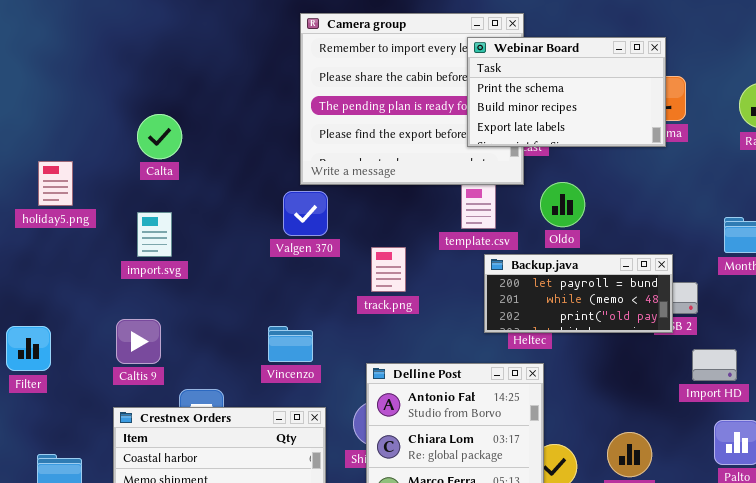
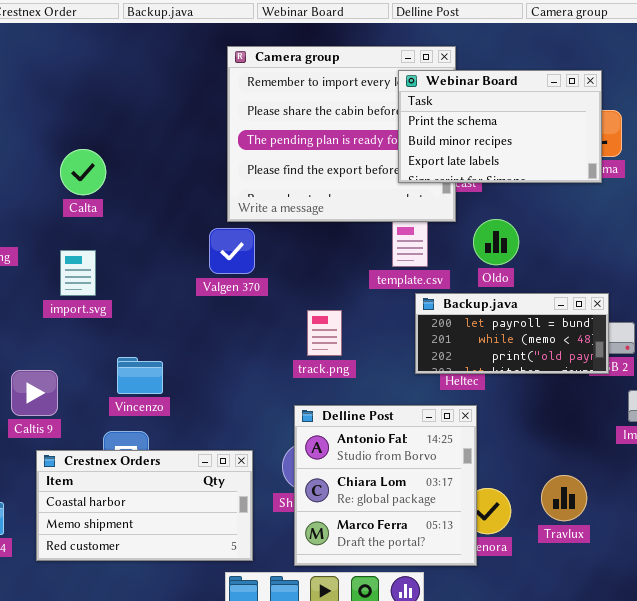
track.png: [371,247,406,292] -> [307,310,342,356], moved
Caltis 9: [116,319,161,364] -> [11,370,58,416], moved
Vincenzo: [268,326,313,362] -> [117,357,163,394], moved

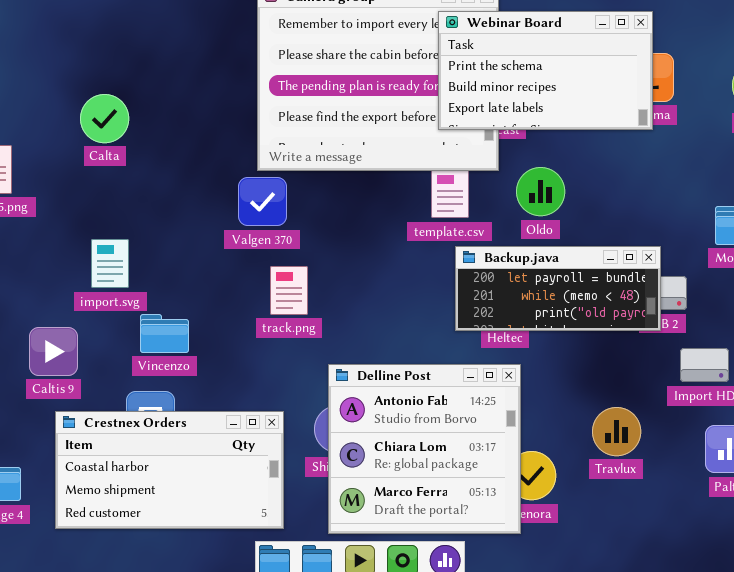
import.svg: [60,250,96,296] -> [91,239,129,288], moved
track.png: [307,310,342,356] -> [270,266,308,315], moved
Travlux: [541,475,587,521] -> [592,407,641,456], moved

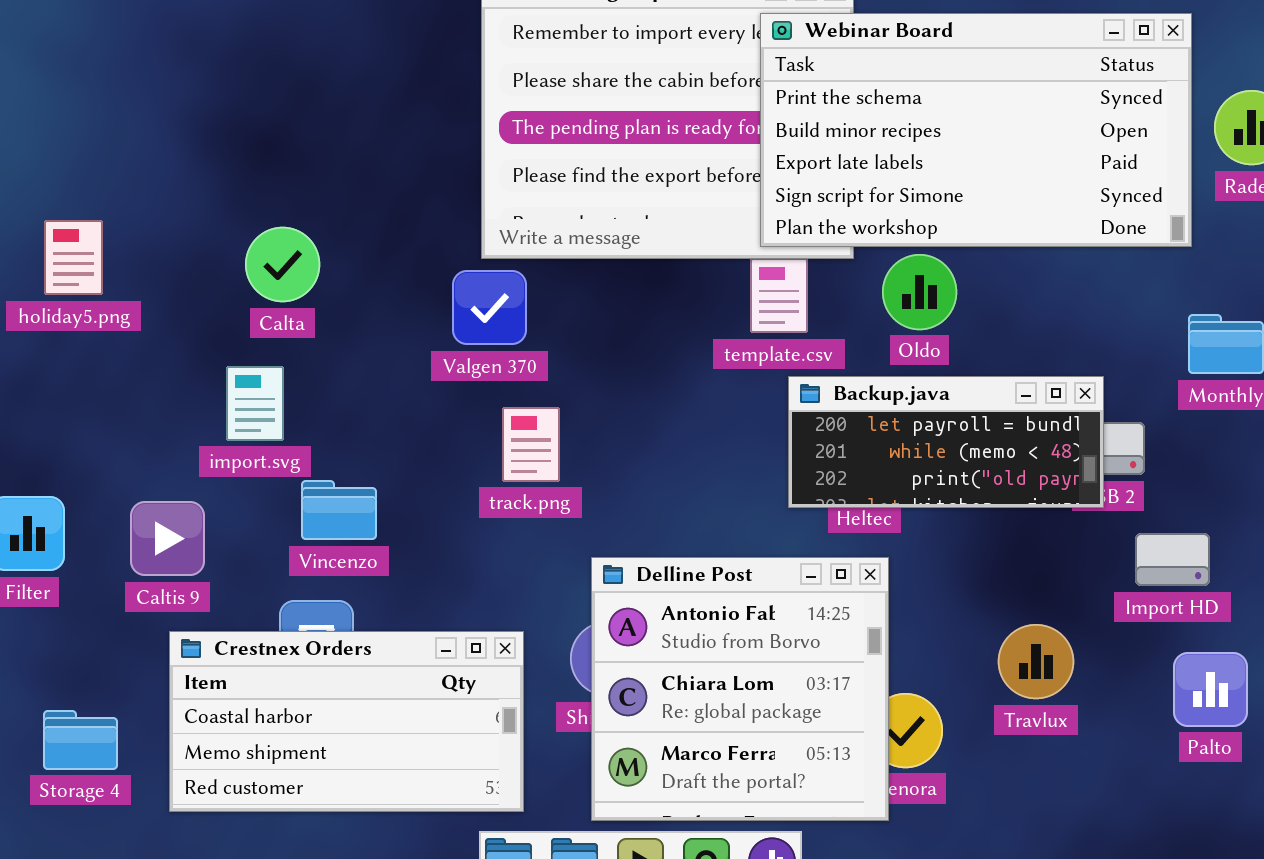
Webinar Board: [438,11,653,130] -> [760,13,1192,247], resized
Calta: [80,94,129,143] -> [245,227,320,302], moved

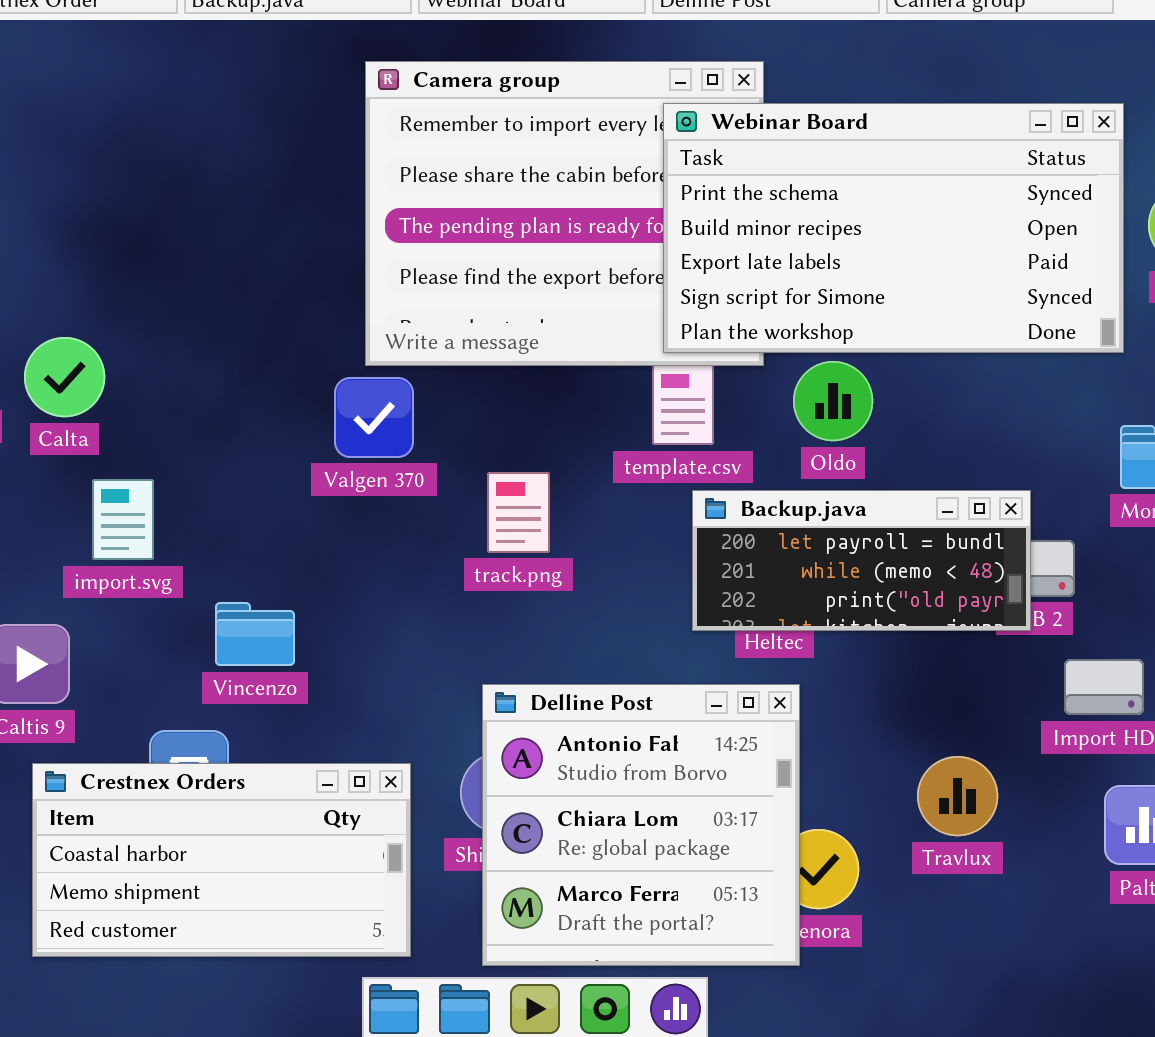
Calta: [245,227,320,302] -> [24,337,105,417], moved
track.png: [502,407,560,482] -> [487,472,550,553], moved
Vincenzo: [301,480,377,540] -> [215,602,295,666], moved

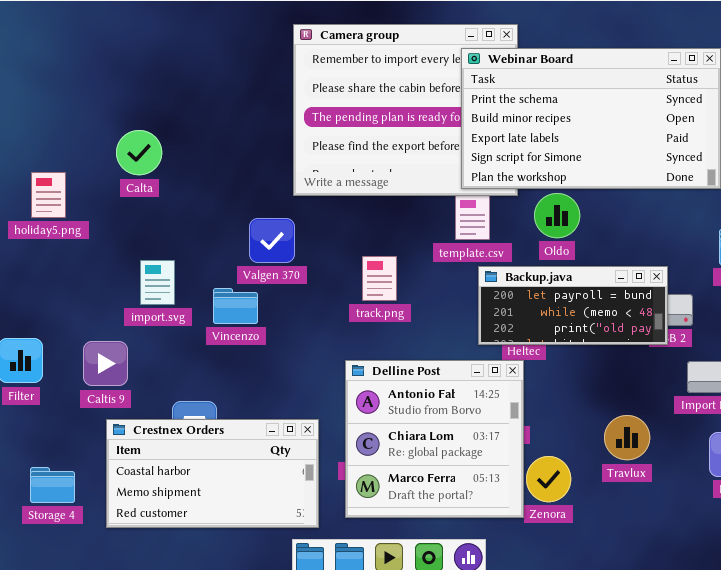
Calta: [24,337,105,417] -> [116,130,162,175], moved
Valgen 370: [334,377,414,458] -> [249,218,295,263], moved
Vincenzo: [215,602,295,666] -> [213,288,258,324], moved
Delline Post: [482,684,800,966] -> [345,360,524,518], moved

